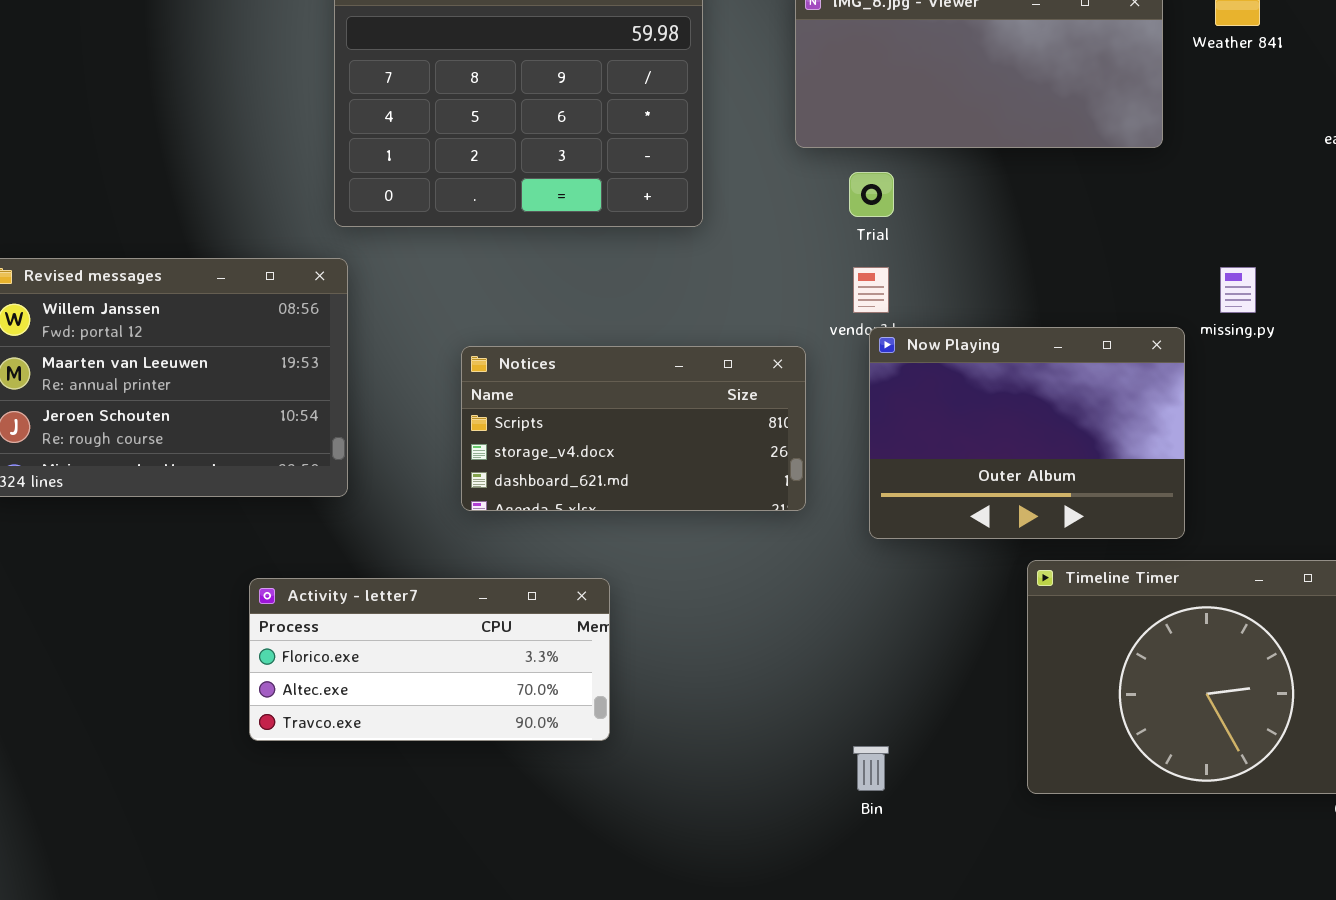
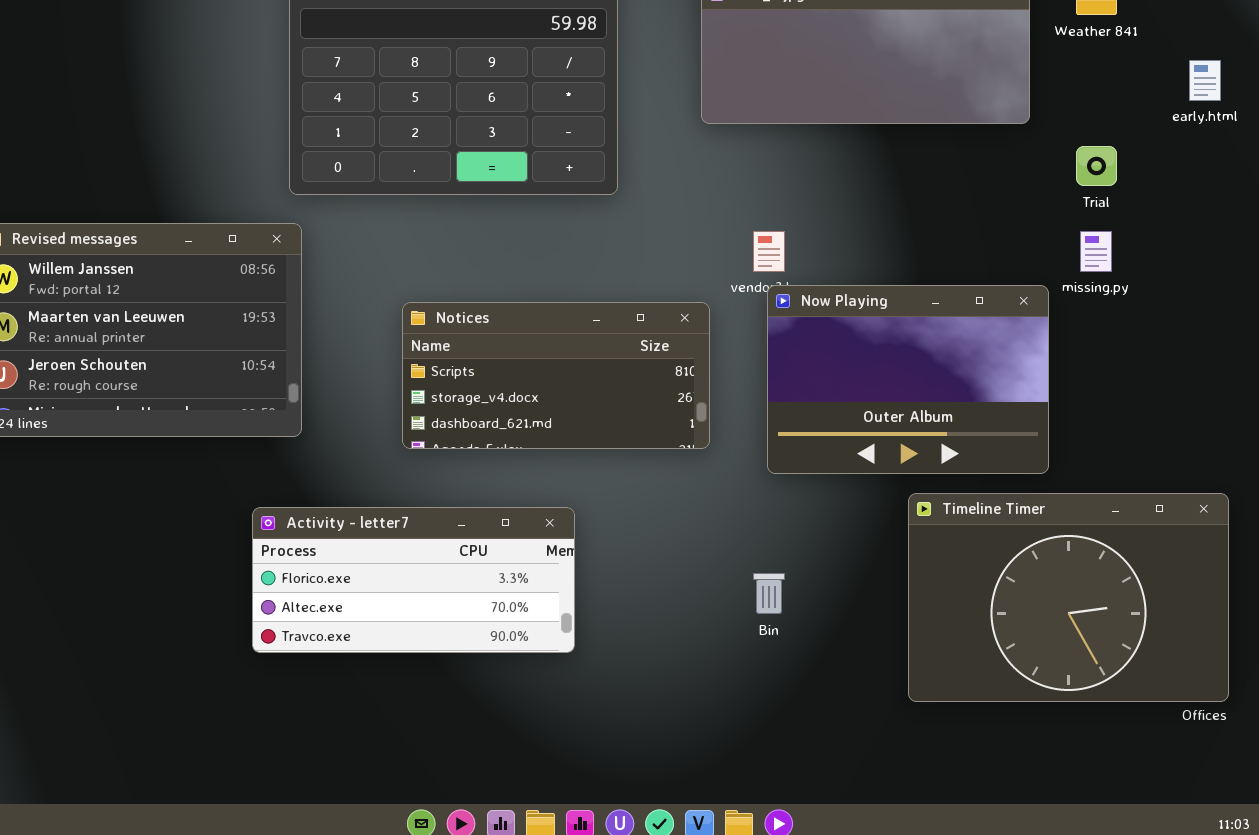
Trial: [849,172,894,217] -> [1076,146,1117,186], moved
Activity - letter7: [249,578,610,741] -> [252,507,575,653], moved
Bin: [853,746,889,791] -> [753,573,785,614], moved

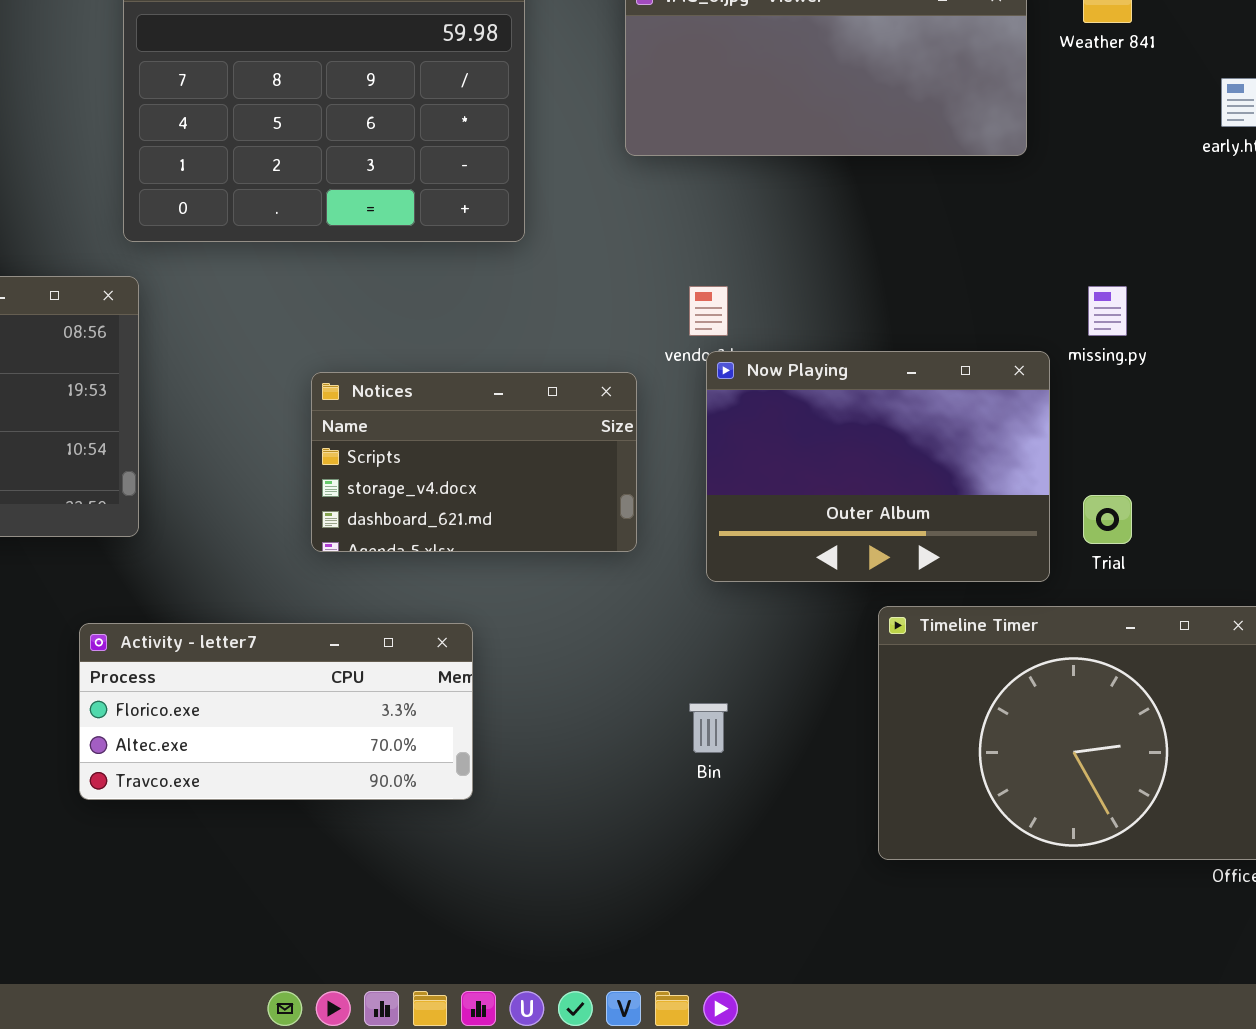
Trial: [1076,146,1117,186] -> [1083,495,1132,544], moved
Notices: [402,302,710,449] -> [311,372,637,552], resized

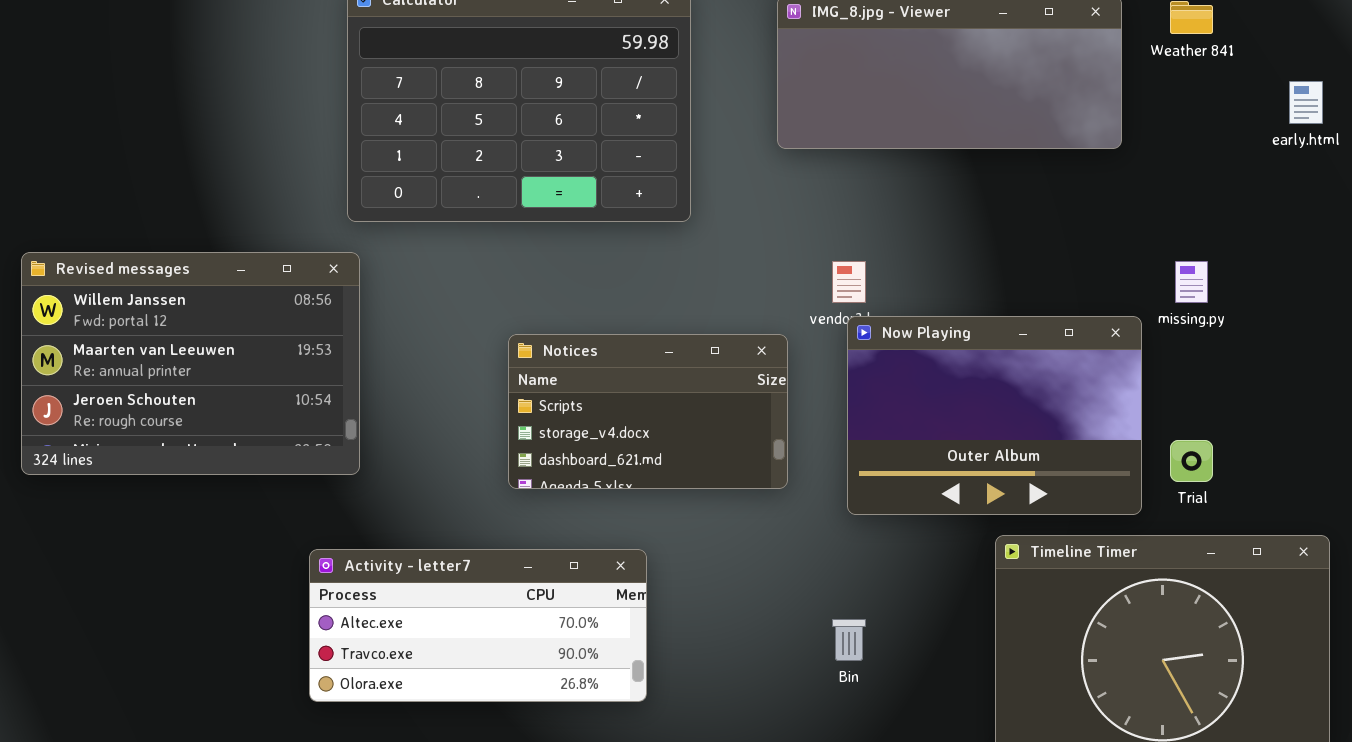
Activity - letter7: [79,623,473,800] -> [309,549,647,702], scrolled down 1 row

